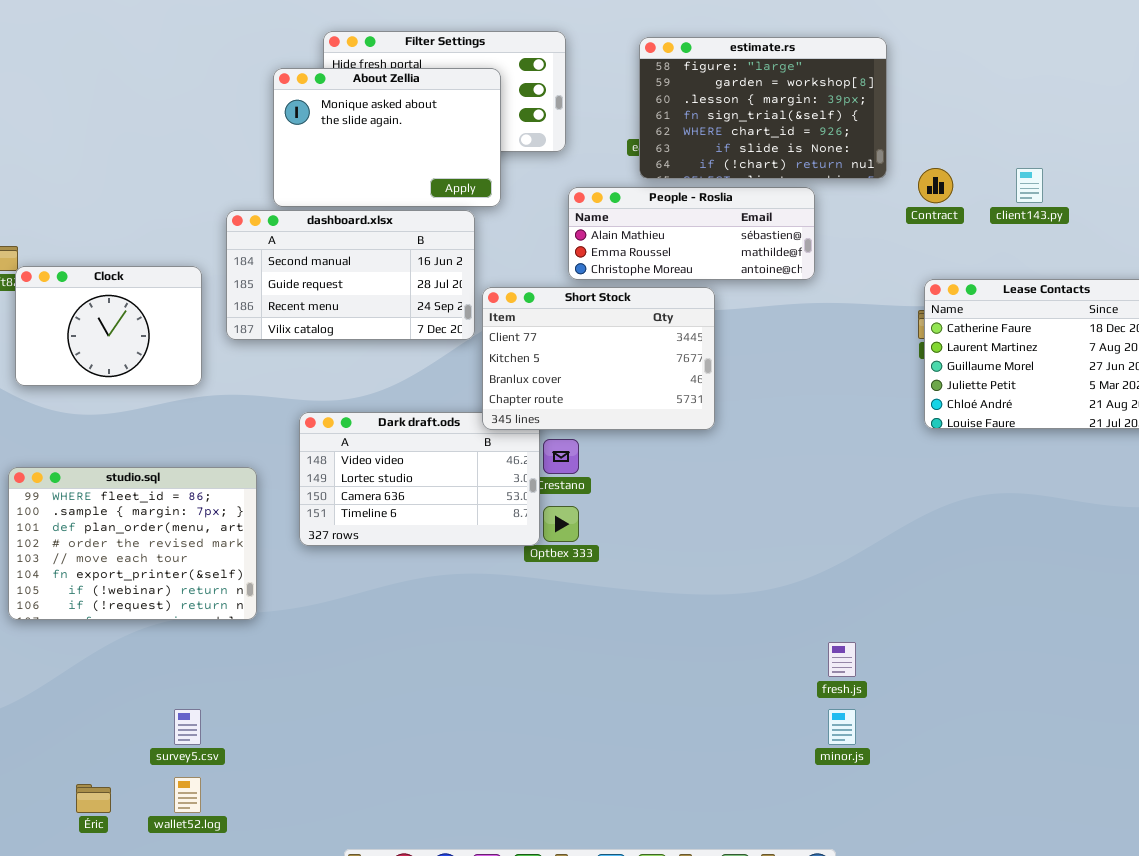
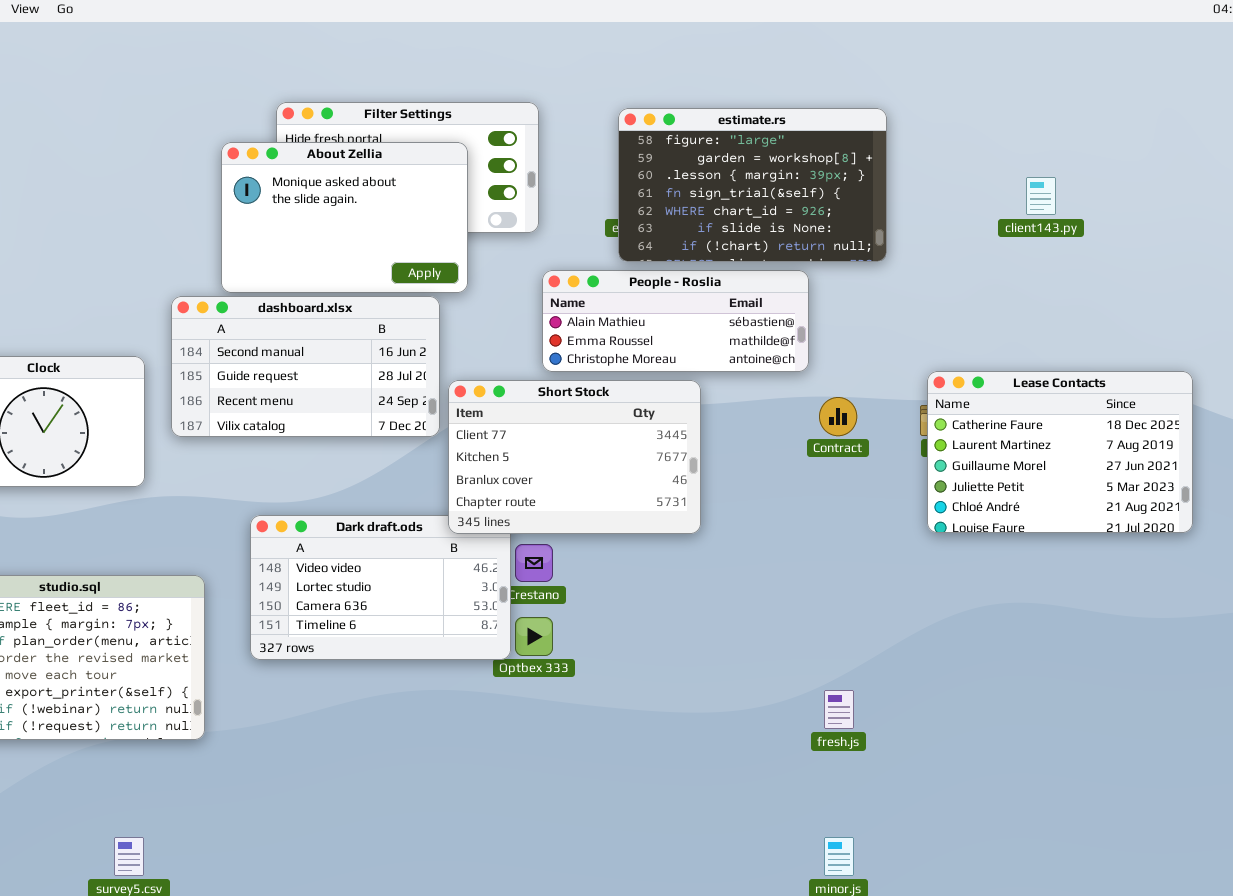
Contract: [918,168,953,203] -> [819,397,857,436], moved
client143.py: [1016,168,1043,203] -> [1026,177,1056,215], moved
fresh.js: [828,642,856,677] -> [824,690,854,729], moved

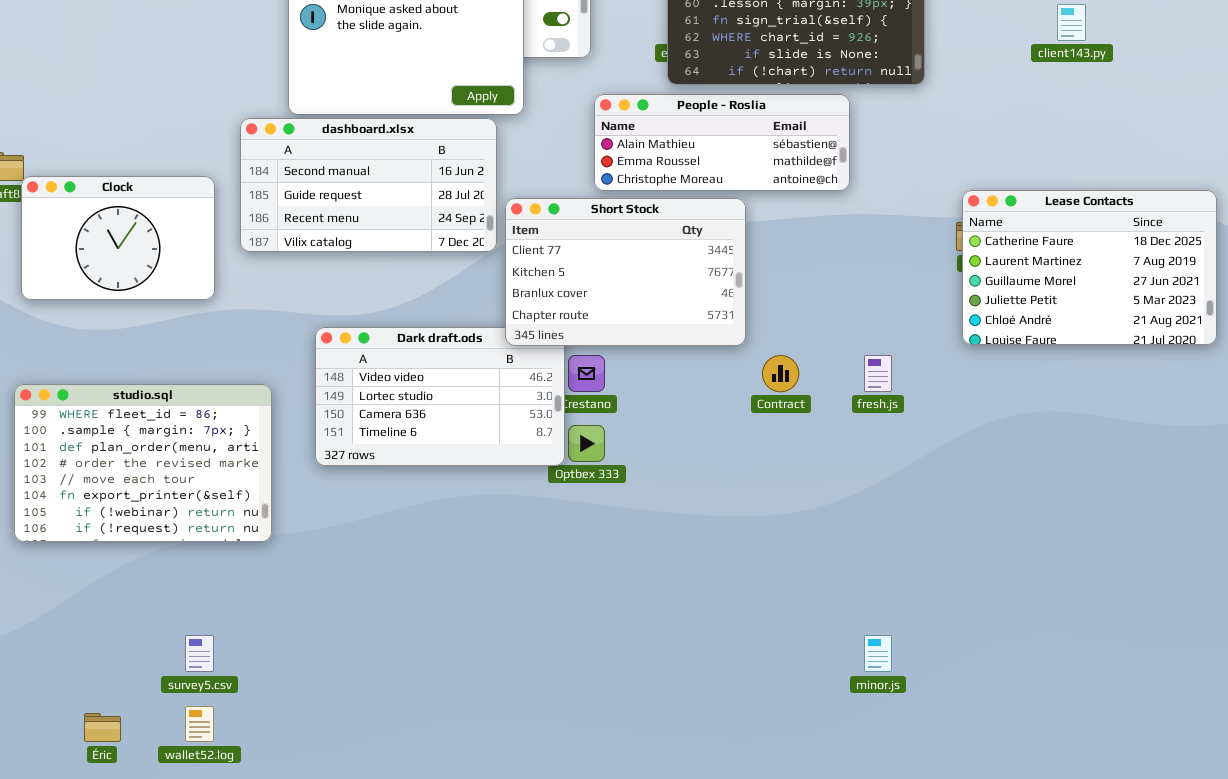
Contract: [819,397,857,436] -> [762,355,799,392], moved
fresh.js: [824,690,854,729] -> [864,355,892,392], moved

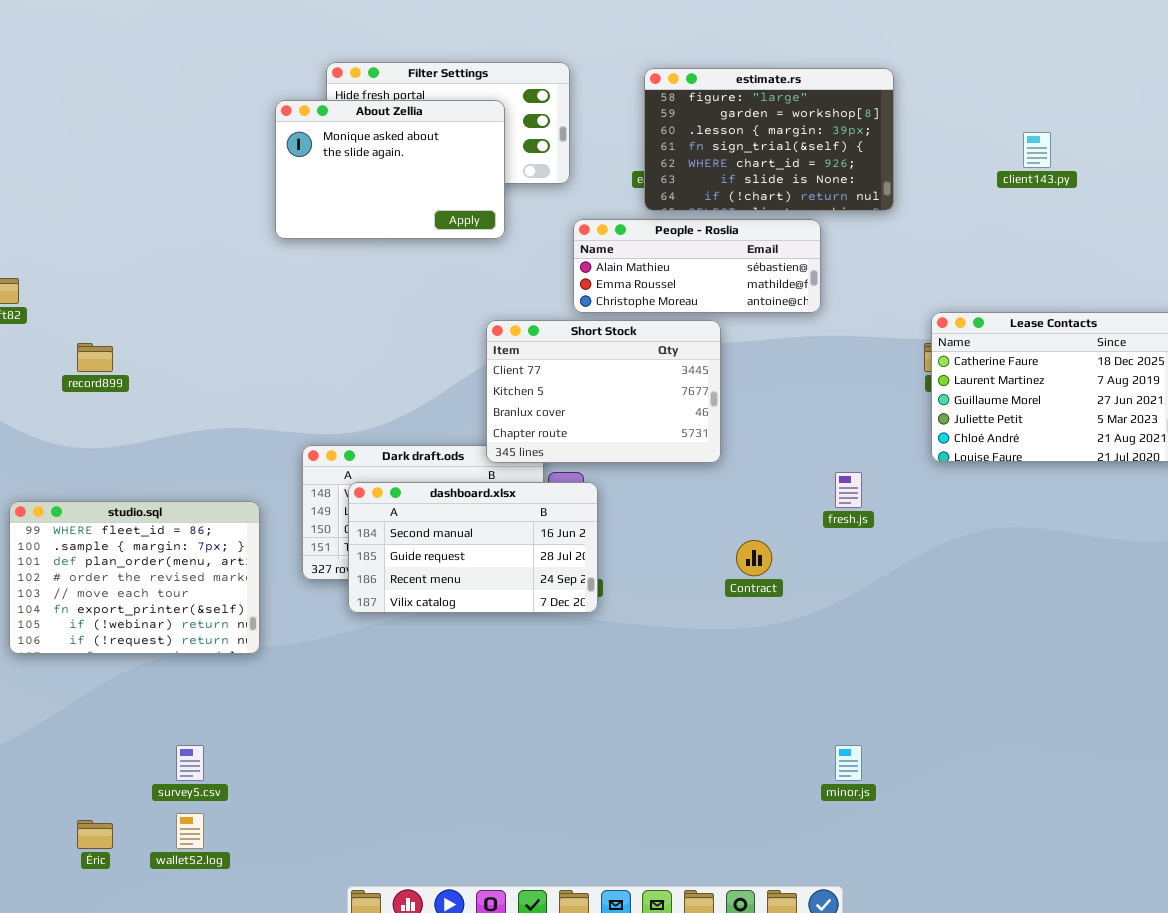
dashboard.xlsx: [240,118,497,252] -> [348,482,598,613], moved
Clock: [21,176,215,300] -> none, closed
Contract: [762,355,799,392] -> [736,540,772,576], moved

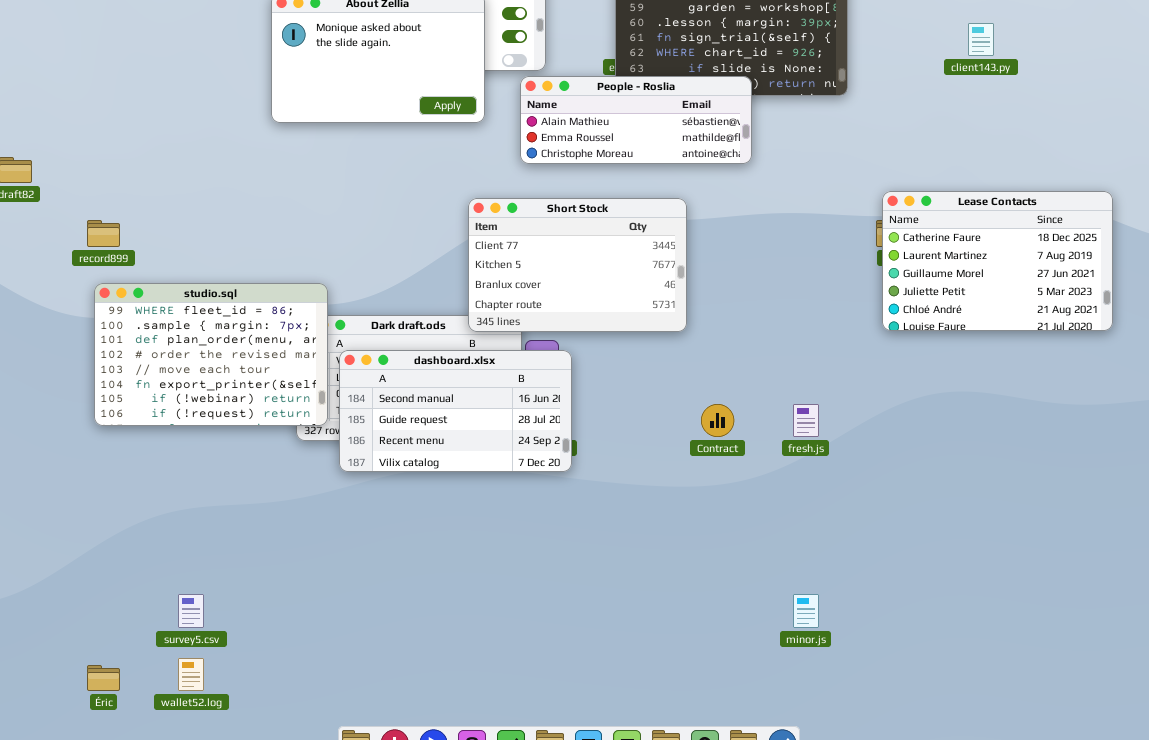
People - Roslia: [573,219,821,313] -> [520,76,752,164], moved
fresh.js: [835,472,862,508] -> [793,404,819,437], moved
studio.sql: [9,501,260,654] -> [94,283,328,426], moved

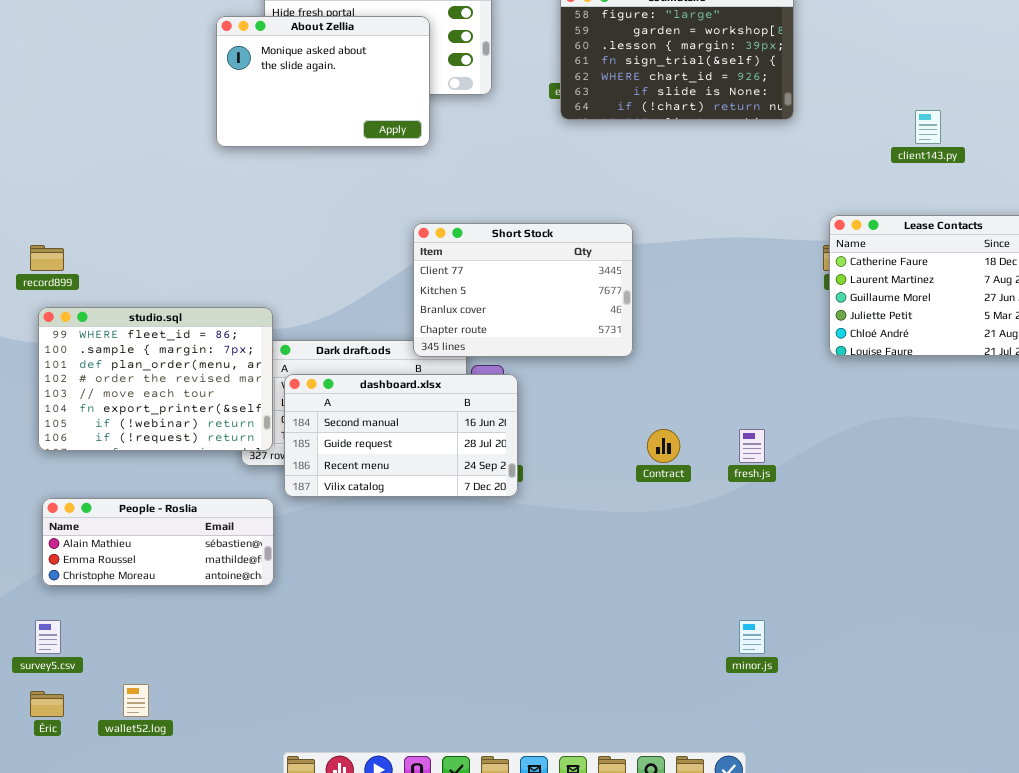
client143.py: [968,23,994,56] -> [915,110,941,144], moved
People - Roslia: [520,76,752,164] -> [42,498,274,586], moved
survey5.csv: [178,594,204,628] -> [35,620,61,654], moved

